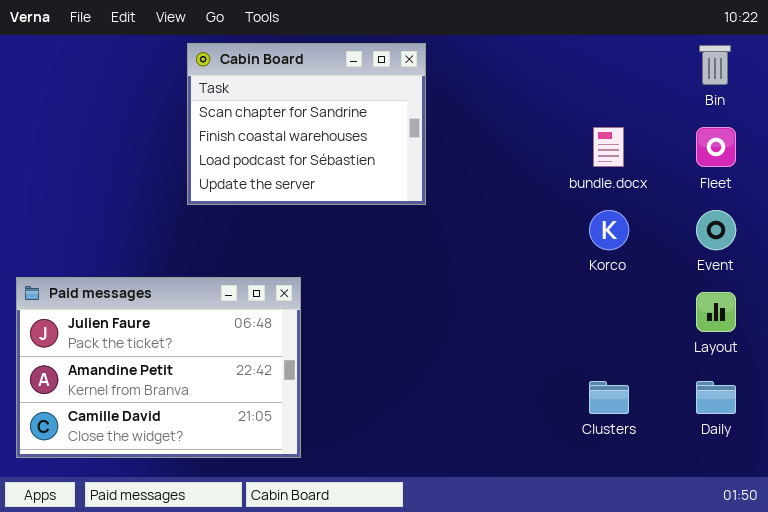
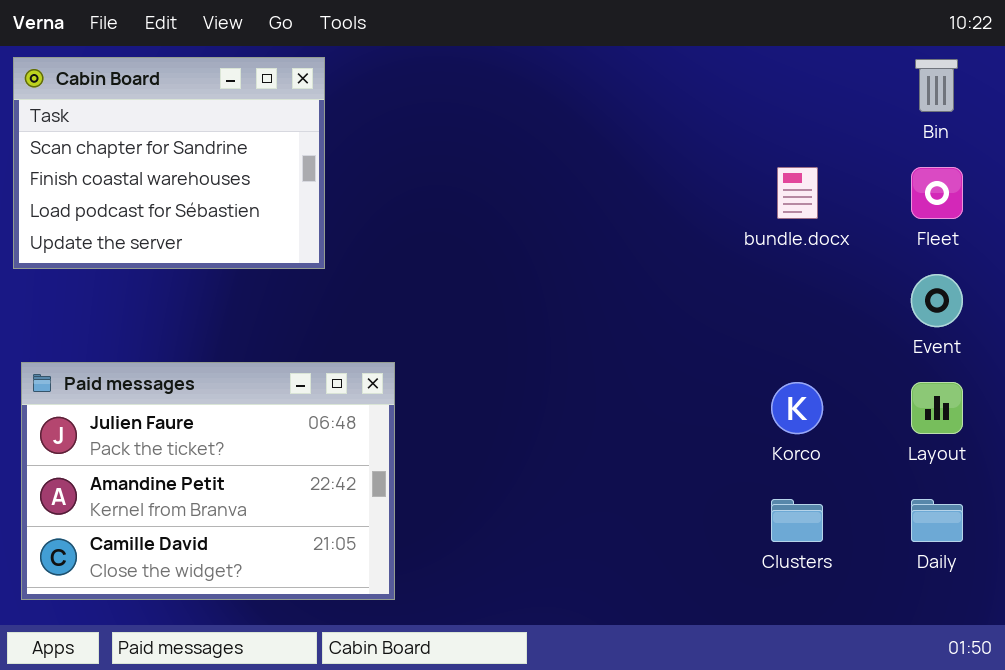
Cabin Board: [187,43,426,205] -> [13,57,325,269], moved
Korco: [589,210,629,250] -> [771,382,823,434], moved

